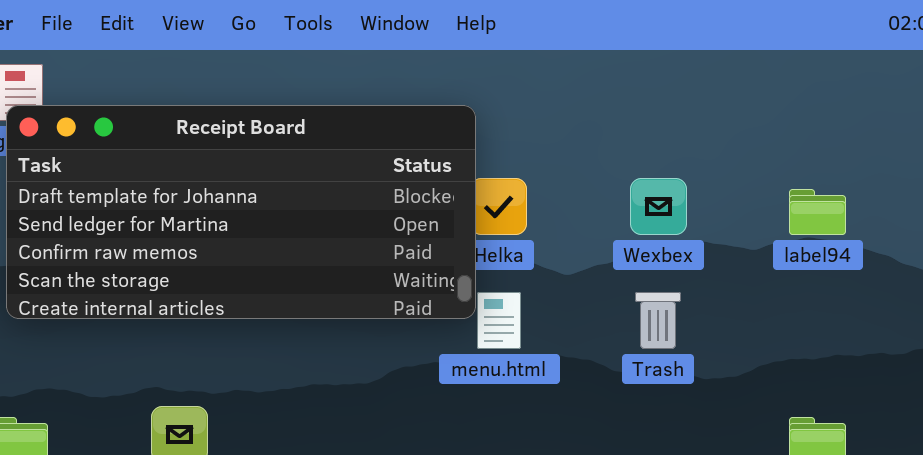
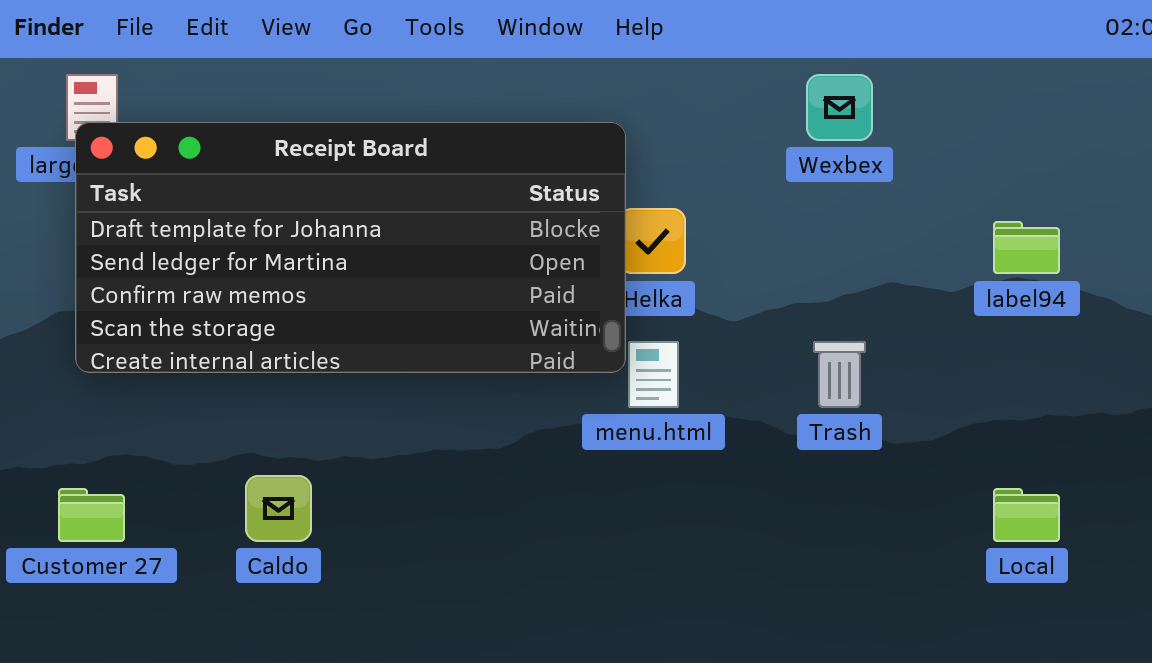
Wexbex: [630,178,687,235] -> [806,74,873,141], moved

